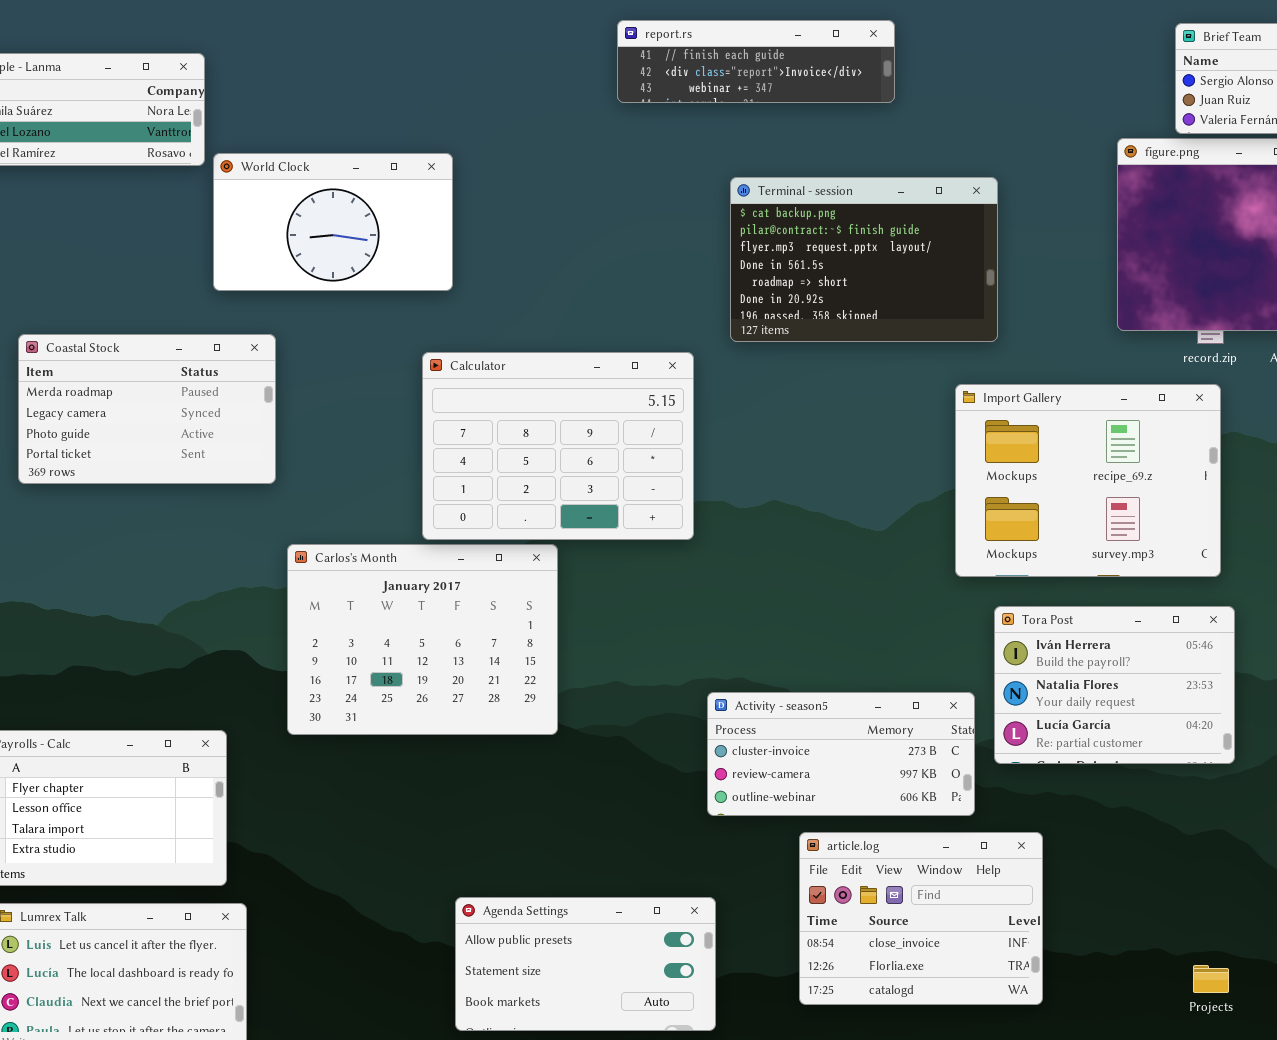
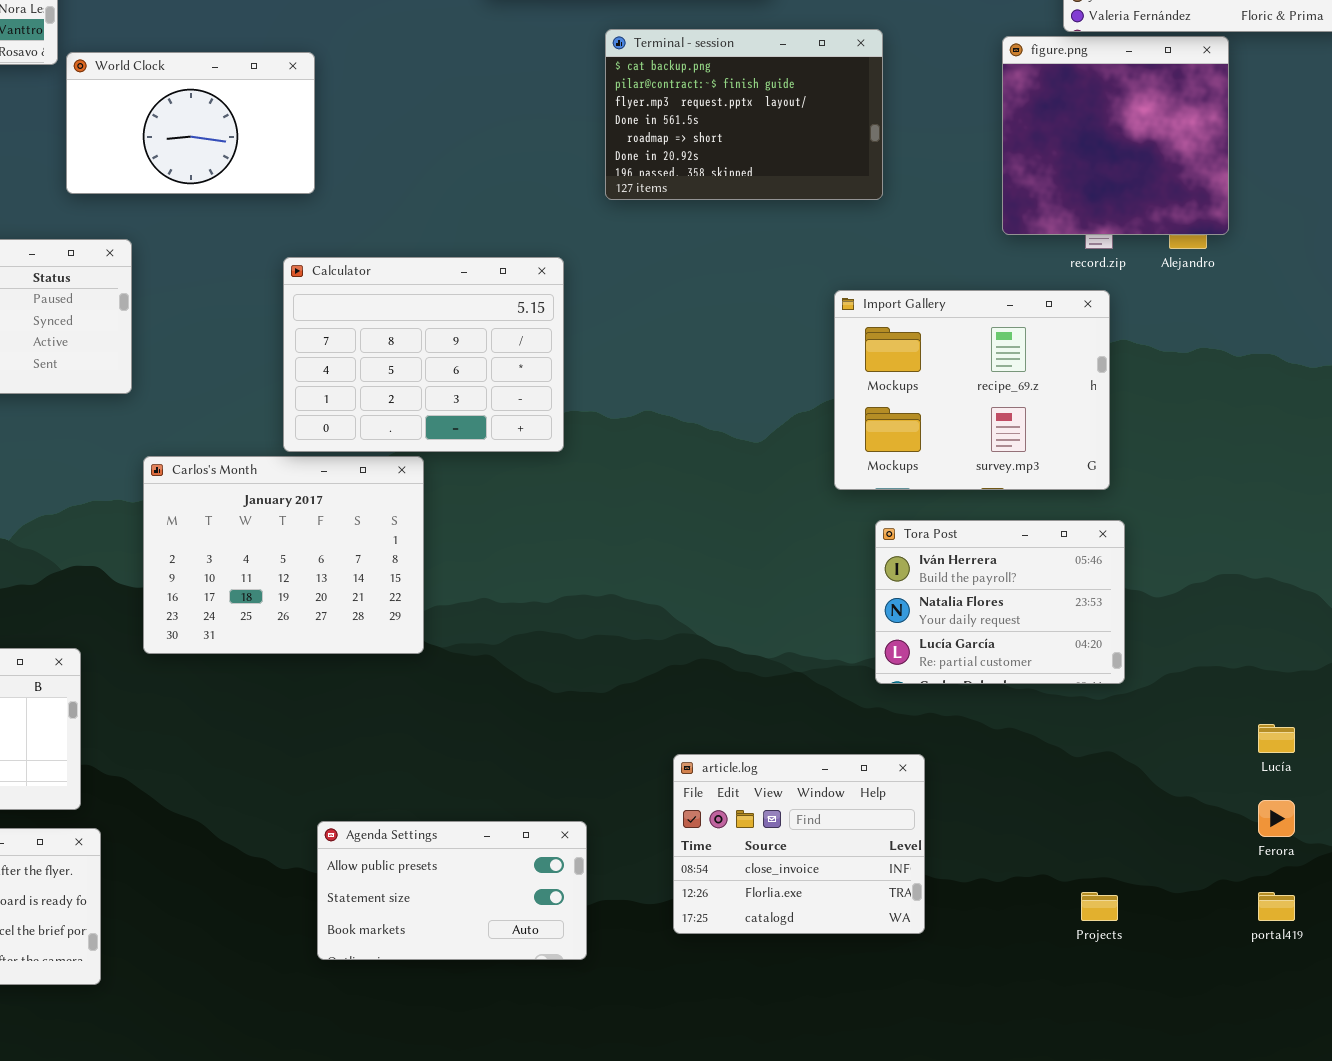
Terminal - session: [730,177,998,342] -> [605,29,883,200], moved
Activity - season5: [707,692,975,816] -> none, closed

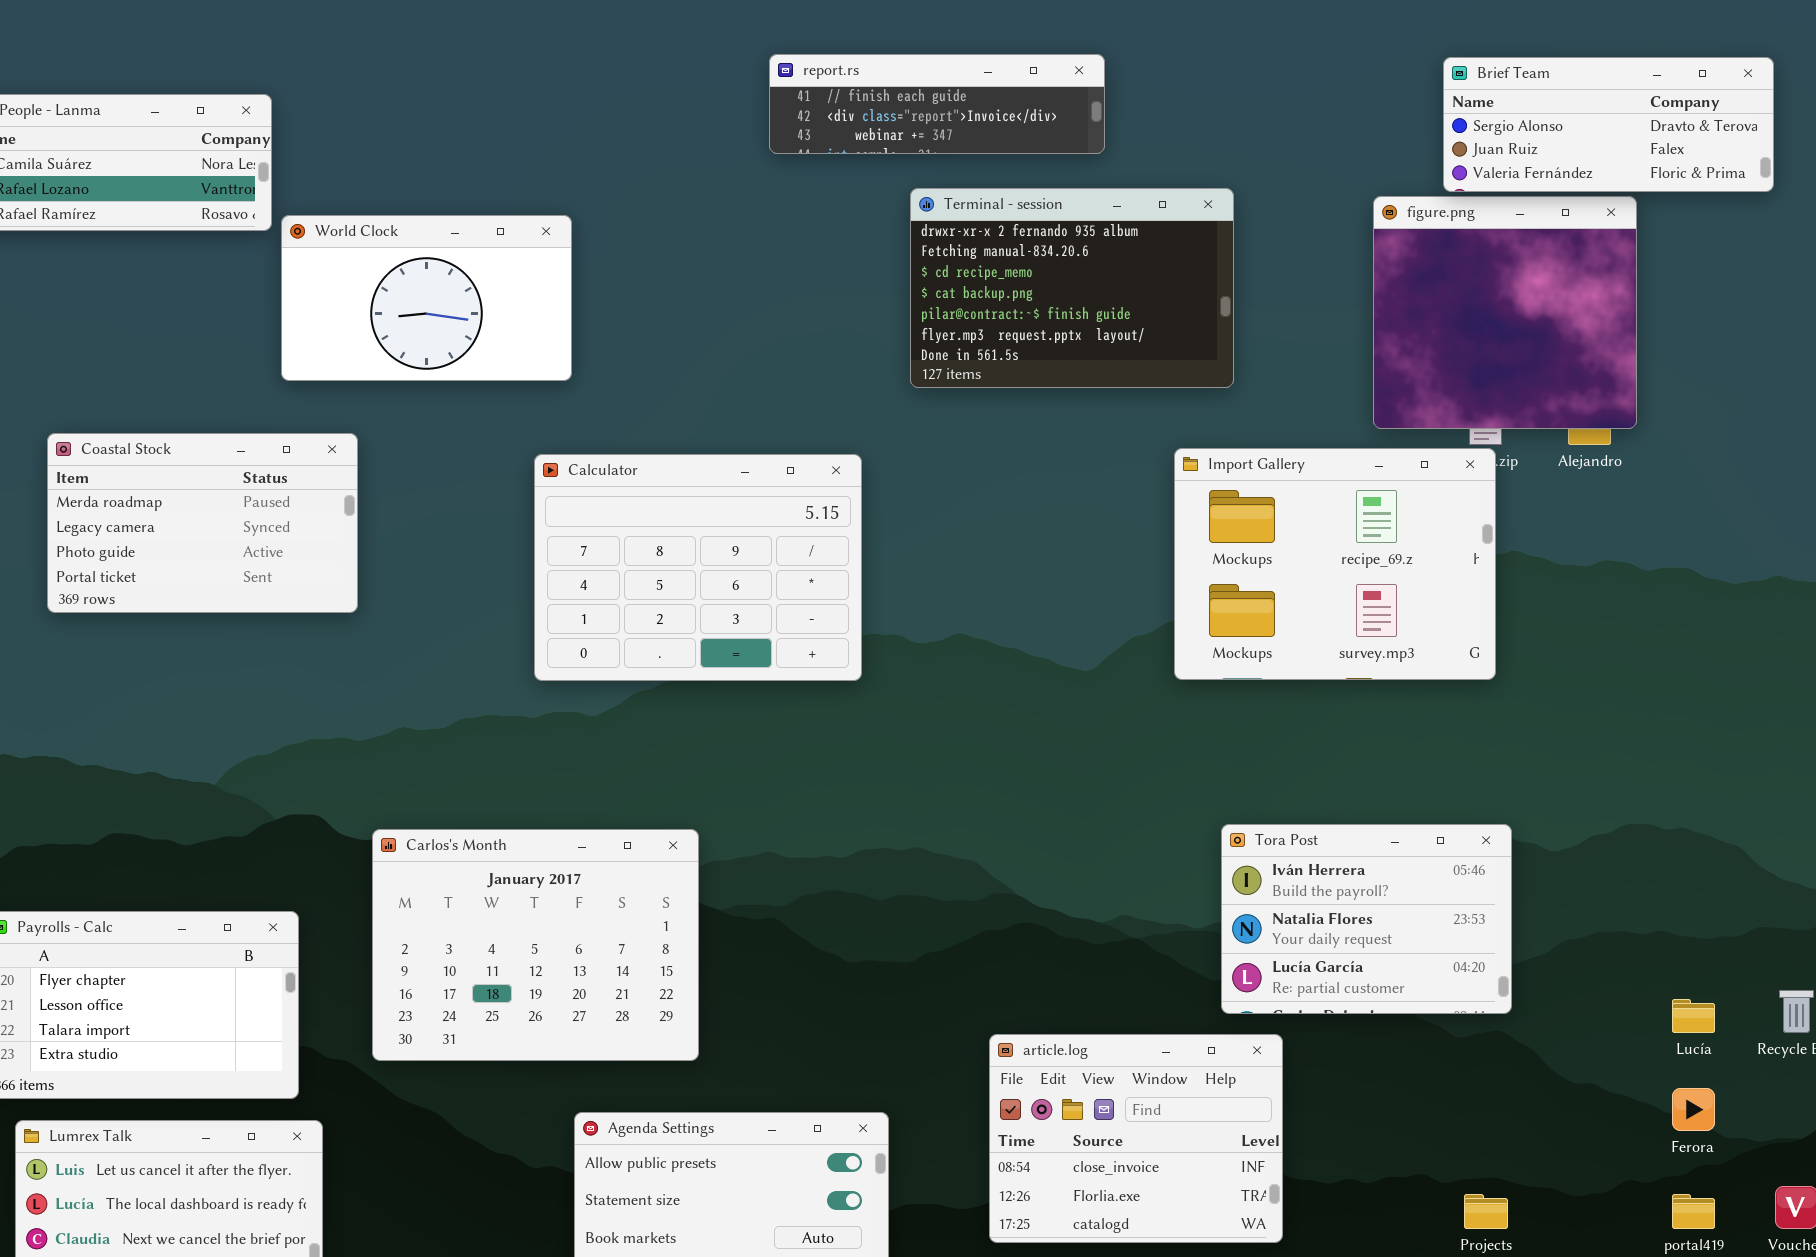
Terminal - session: [605,29,883,200] -> [910,188,1234,388], scrolled up 3 rows
Import Gallery: [834,290,1110,490] -> [1174,448,1496,680], moved
Carlos's Month: [143,456,424,654] -> [372,829,699,1061], moved
Tora Post: [875,520,1125,684] -> [1221,824,1512,1014], moved

